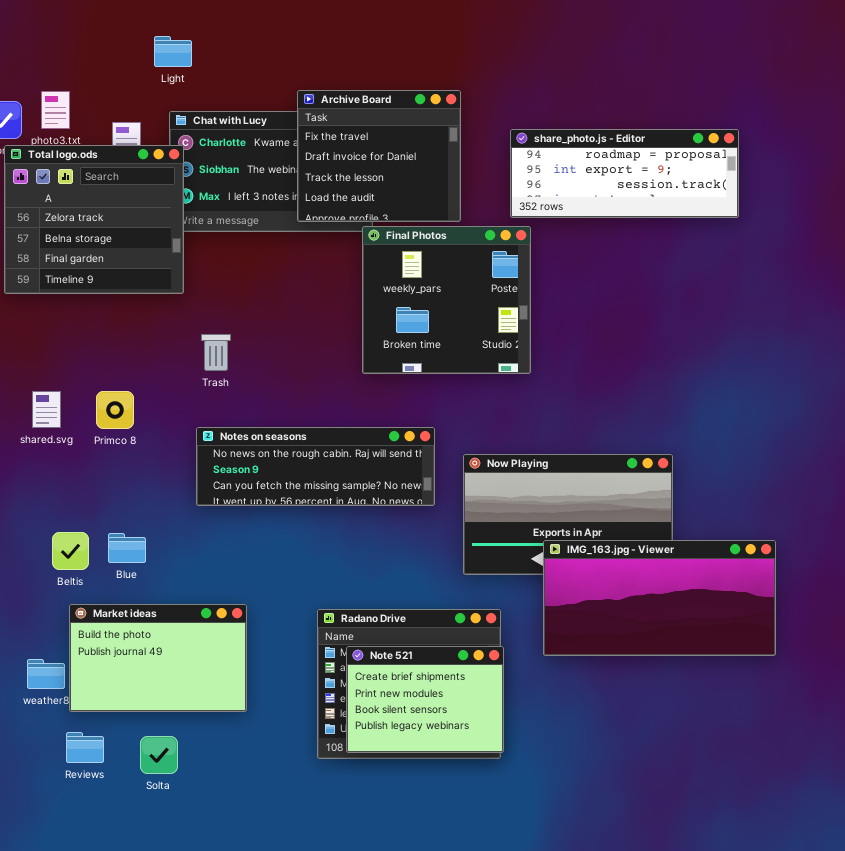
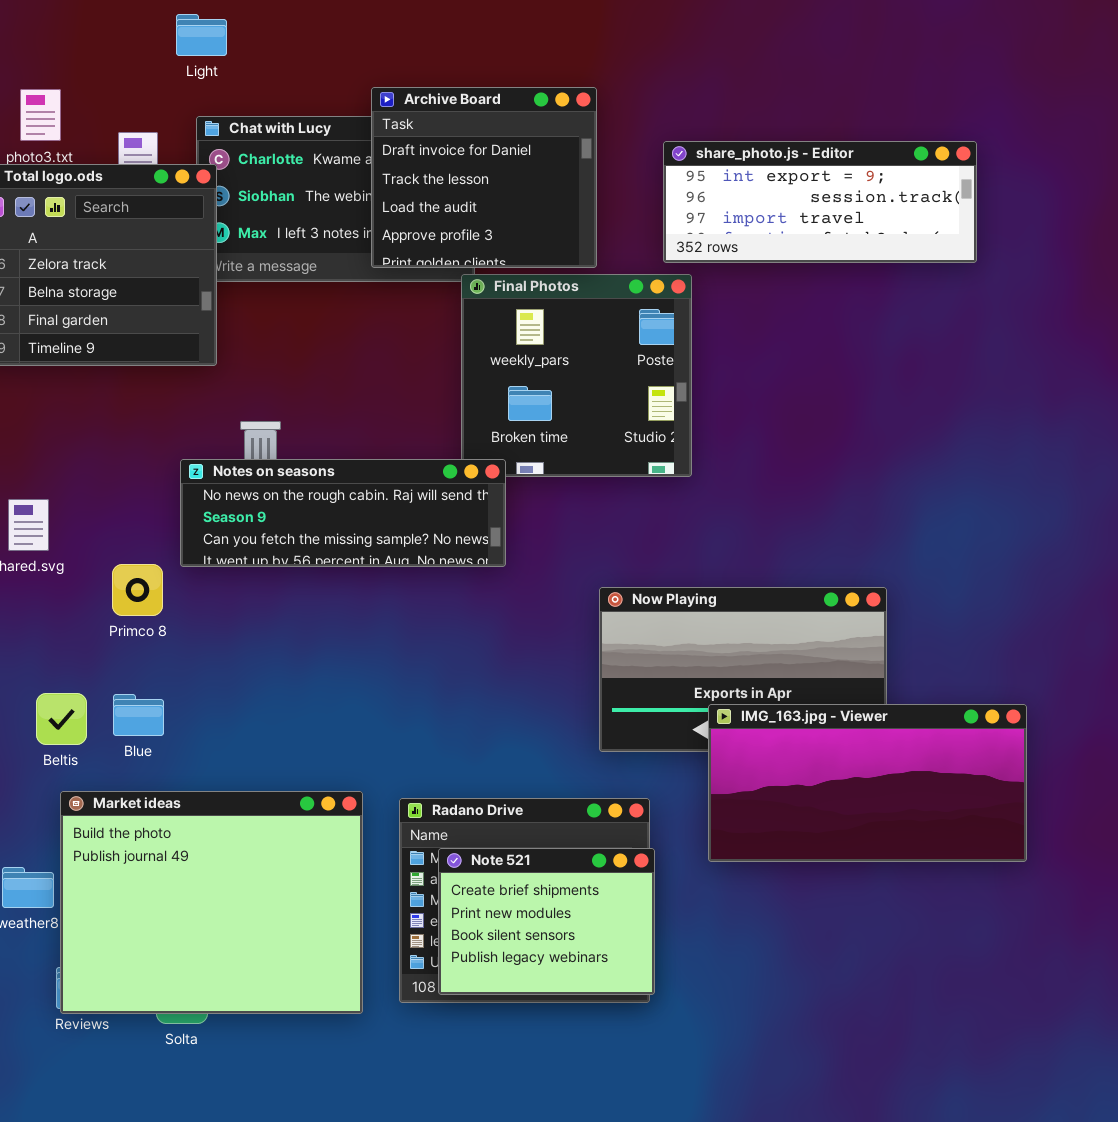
Archive Board: [297,90,461,222] -> [371,87,597,268], scrolled down 1 row
share_photo.js - Editor: [510,129,739,218] -> [663,141,977,263], scrolled down 1 row
Primco 8: [96,391,134,429] -> [112,564,163,616], moved
Notes on seasons: [196,427,435,506] -> [180,459,506,567], moved
Market ideas: [69,604,247,712] -> [60,791,363,1014], resized

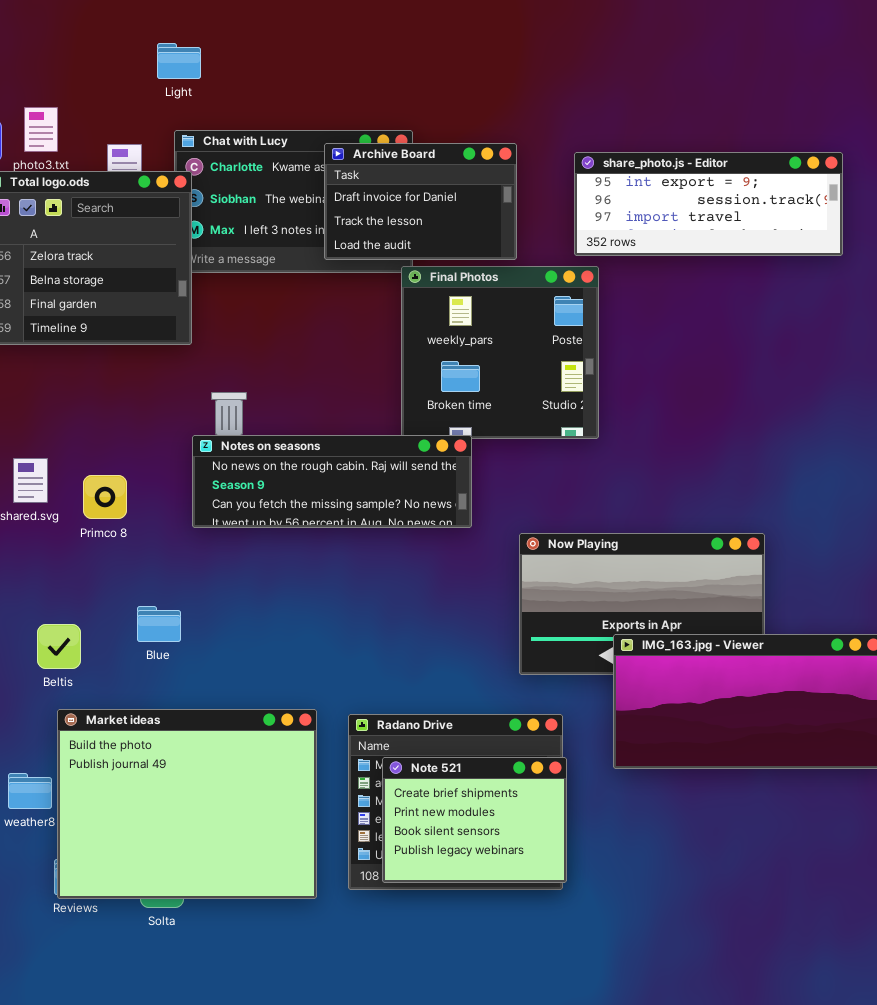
Archive Board: [371,87,597,268] -> [324,143,517,260], resized
Notes on seasons: [180,459,506,567] -> [192,435,472,528], moved
Primco 8: [112,564,163,616] -> [83,475,127,519], moved
Blue: [113,694,164,736] -> [137,606,181,642], moved

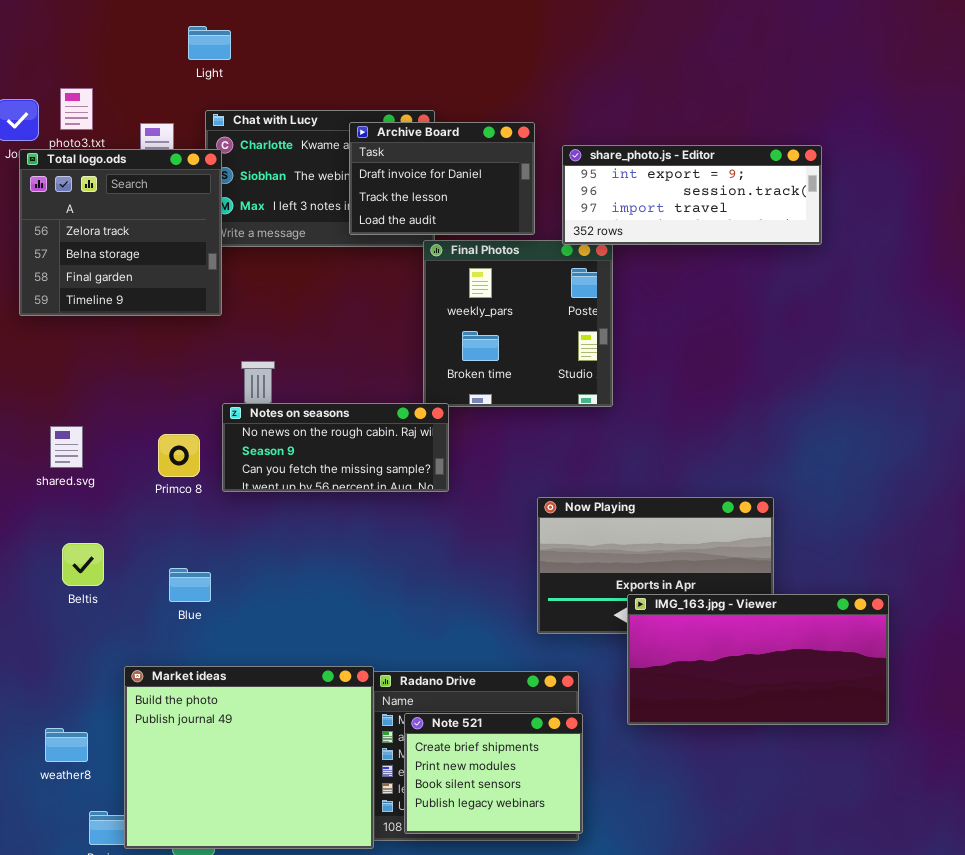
share_photo.js - Editor: [574,152,843,256] -> [562,145,822,245], moved
Notes on seasons: [192,435,472,528] -> [222,403,449,492], resized
Primco 8: [83,475,127,519] -> [158,434,200,477], moved
Beltis: [37,624,81,669] -> [62,543,104,586], moved
Market ideas: [57,709,317,899] -> [124,666,374,849], moved

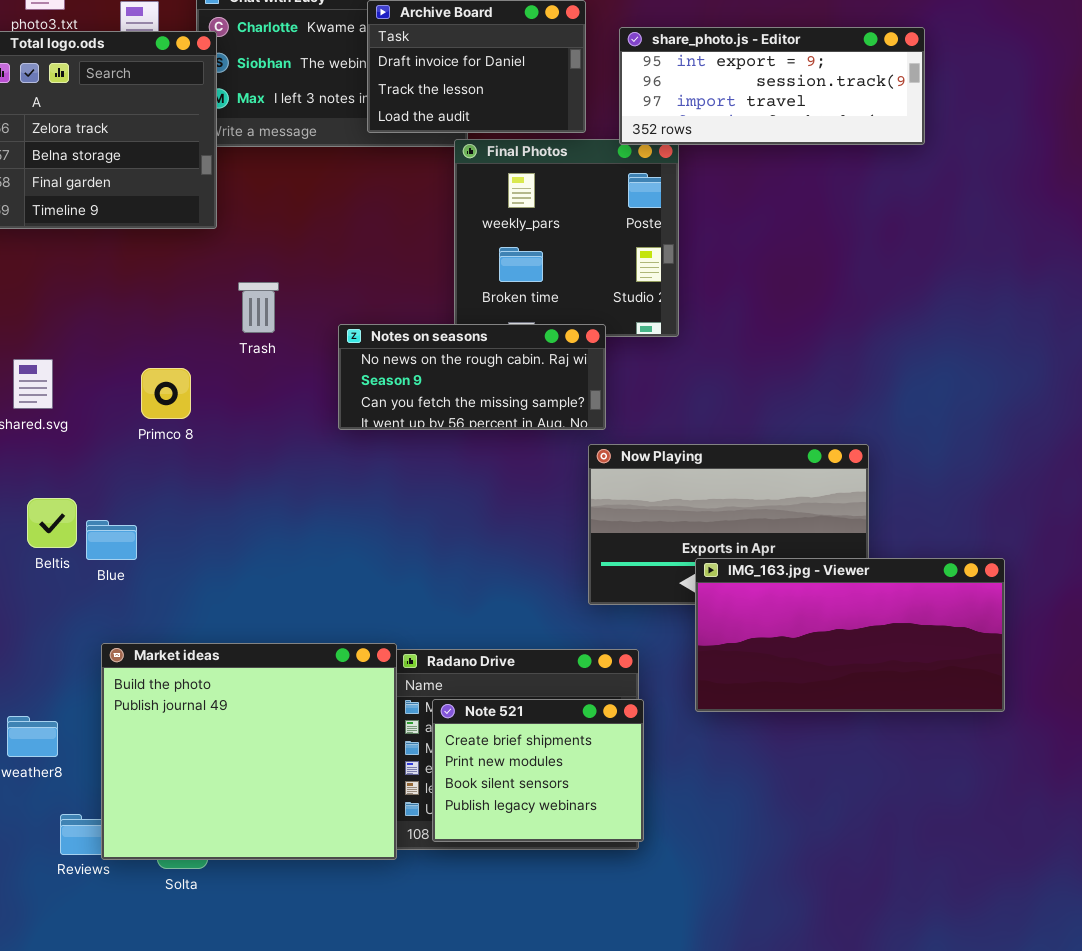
Notes on seasons: [222,403,449,492] -> [338,324,606,430], moved
Blue: [169,568,211,602] -> [86,520,137,560], moved

